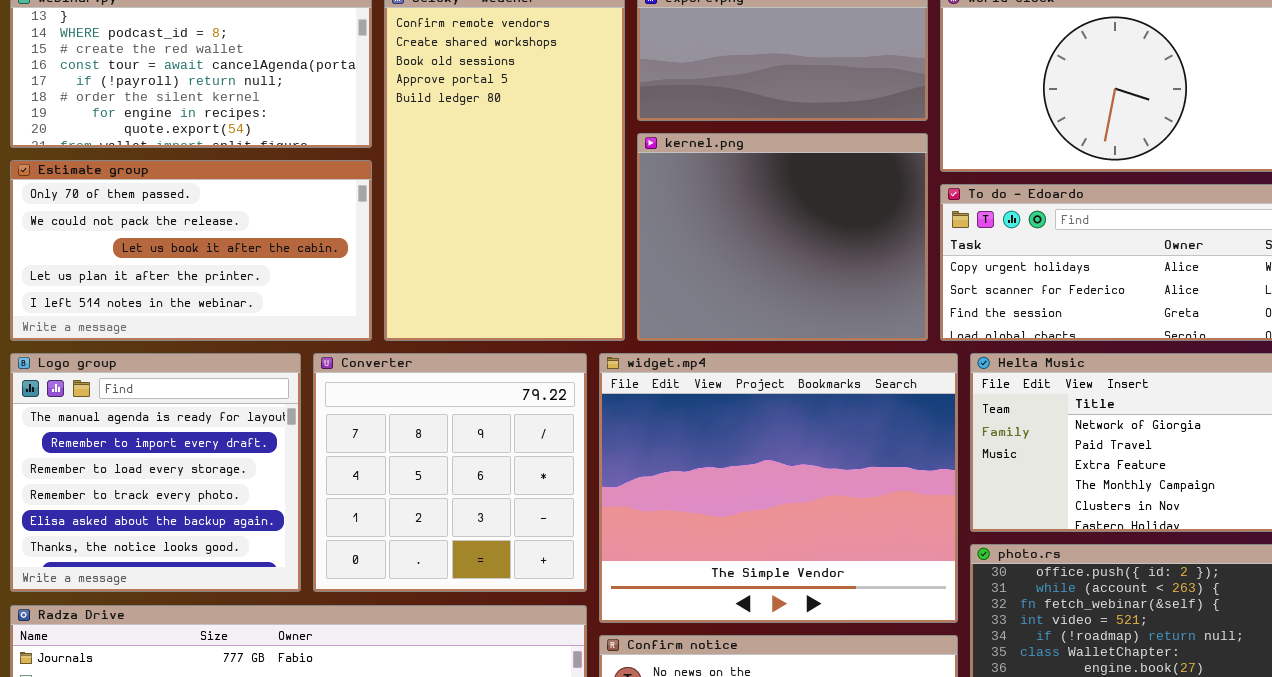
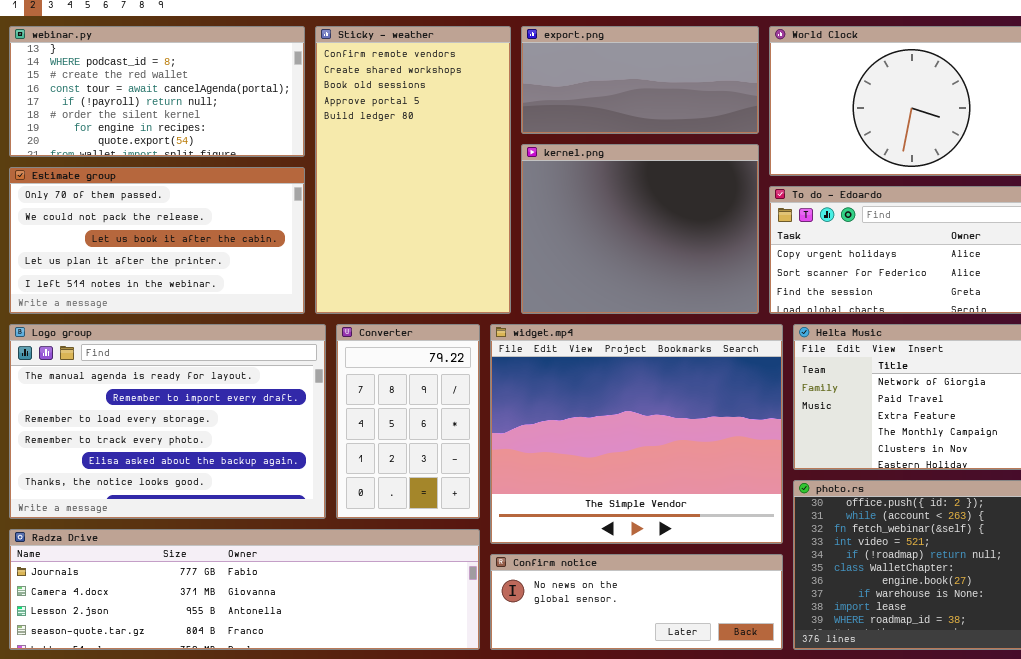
Logo group: [10,353,301,592] -> [9,324,326,519], resized
Converter: [313,353,587,592] -> [336,324,480,519], resized

